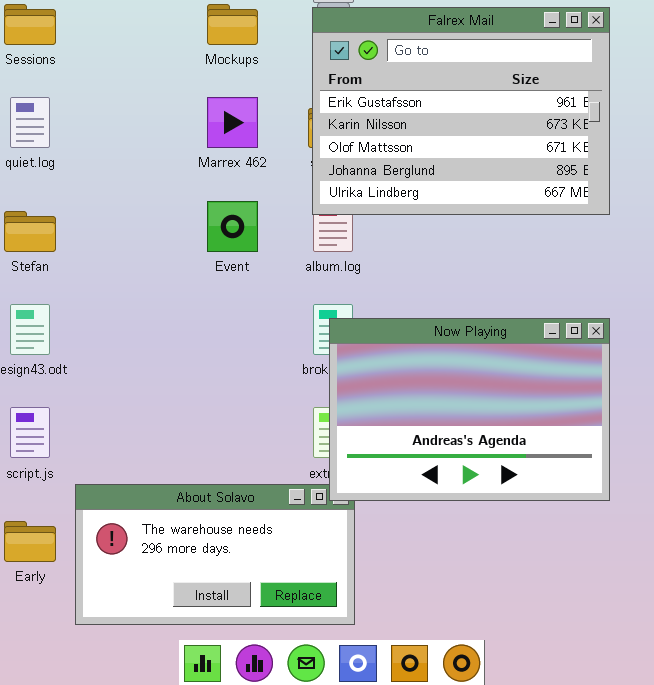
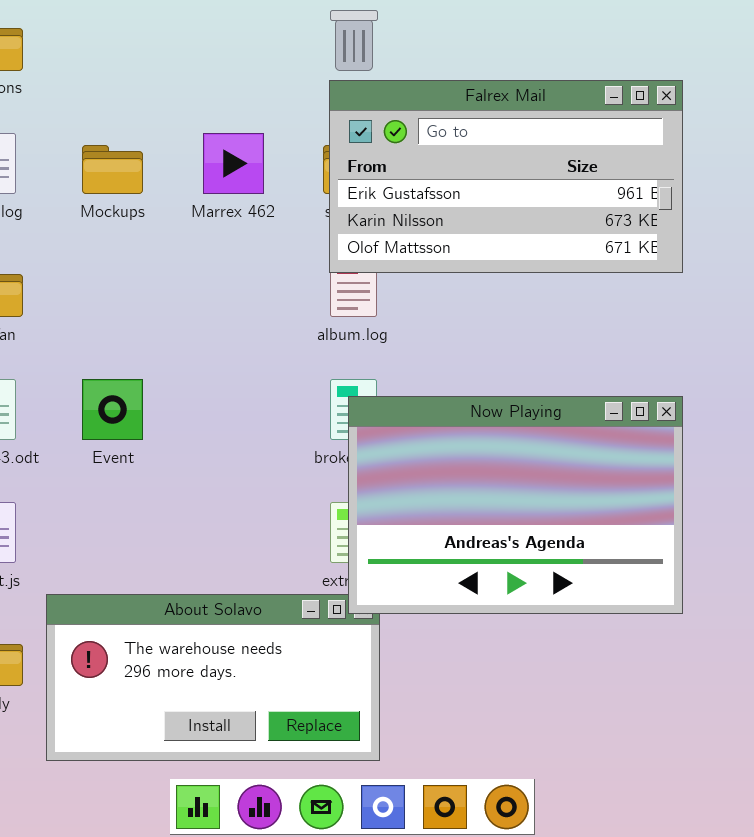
Mockups: [207,4,258,45] -> [82,145,143,194], moved
Falrex Mail: [312,7,610,215] -> [329,80,683,273], resized
Event: [207,201,258,252] -> [82,379,143,440], moved

